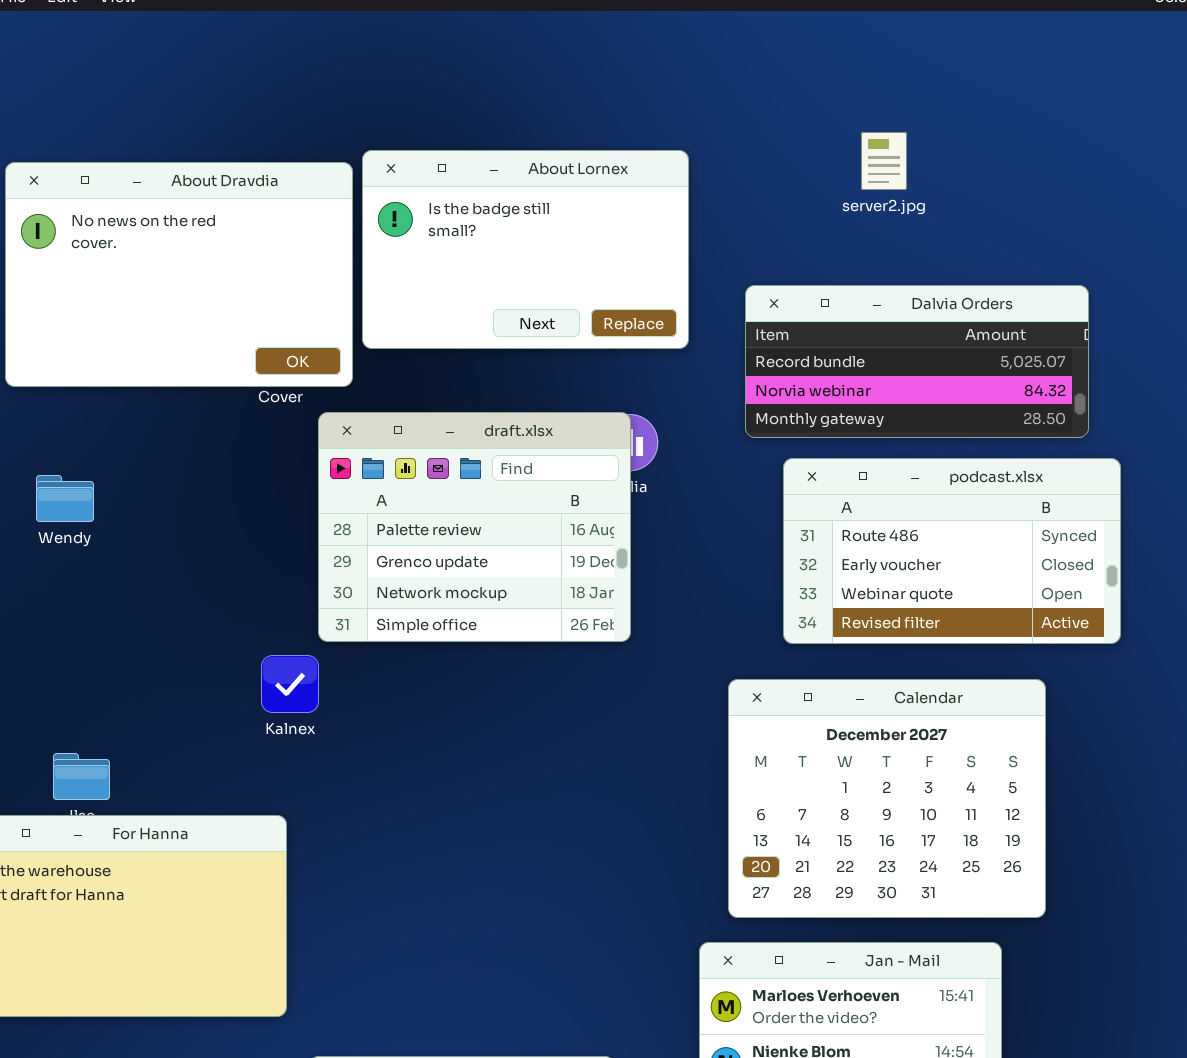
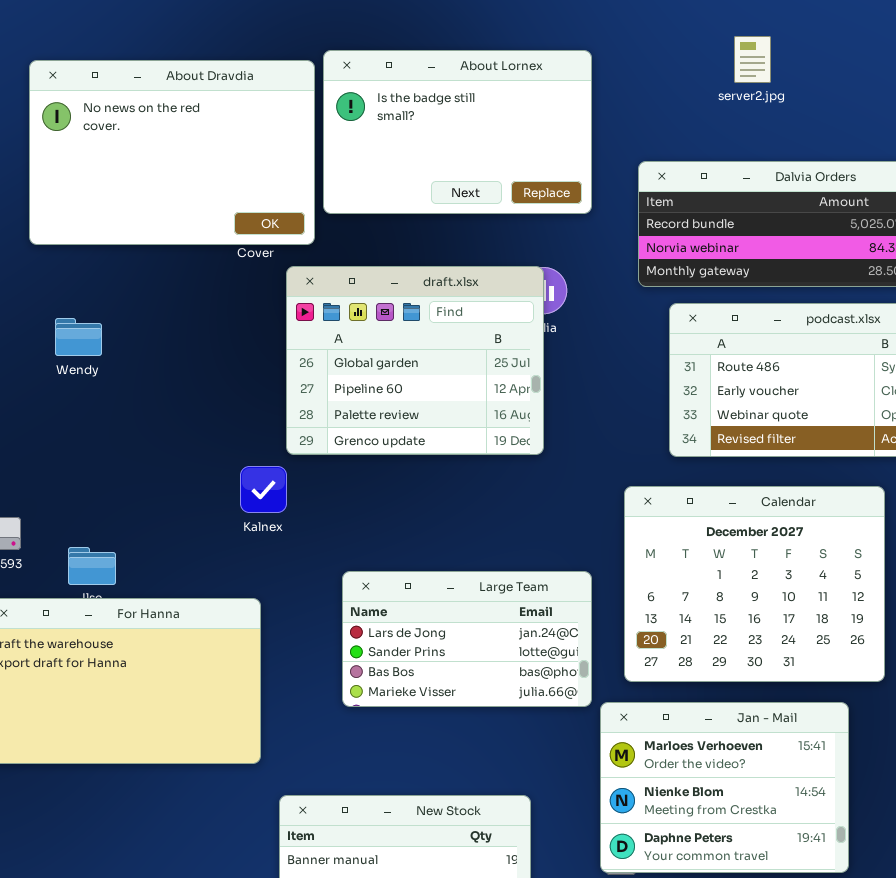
draft.xlsx: [318,412,631,642] -> [286,266,544,455], scrolled up 2 rows
Large Team: none -> [342,571,592,707], opened

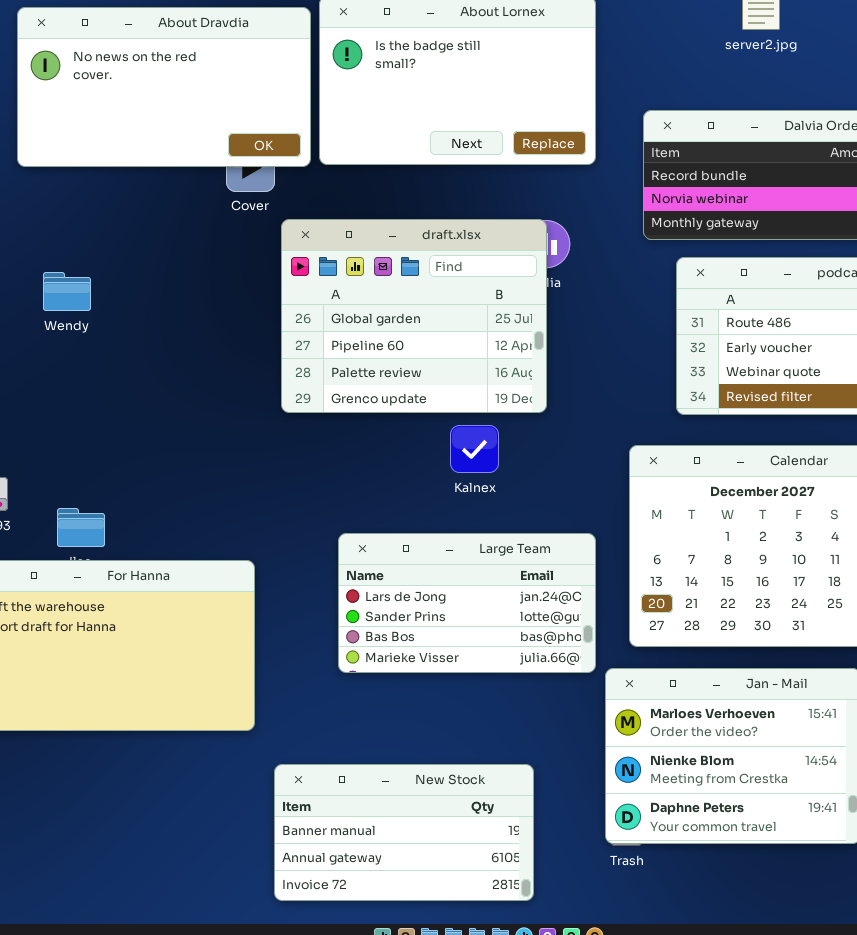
About Dravdia: [29,60,315,245] -> [17,7,311,167], resized
Kalnex: [240,466,287,513] -> [450,425,499,473], moved

